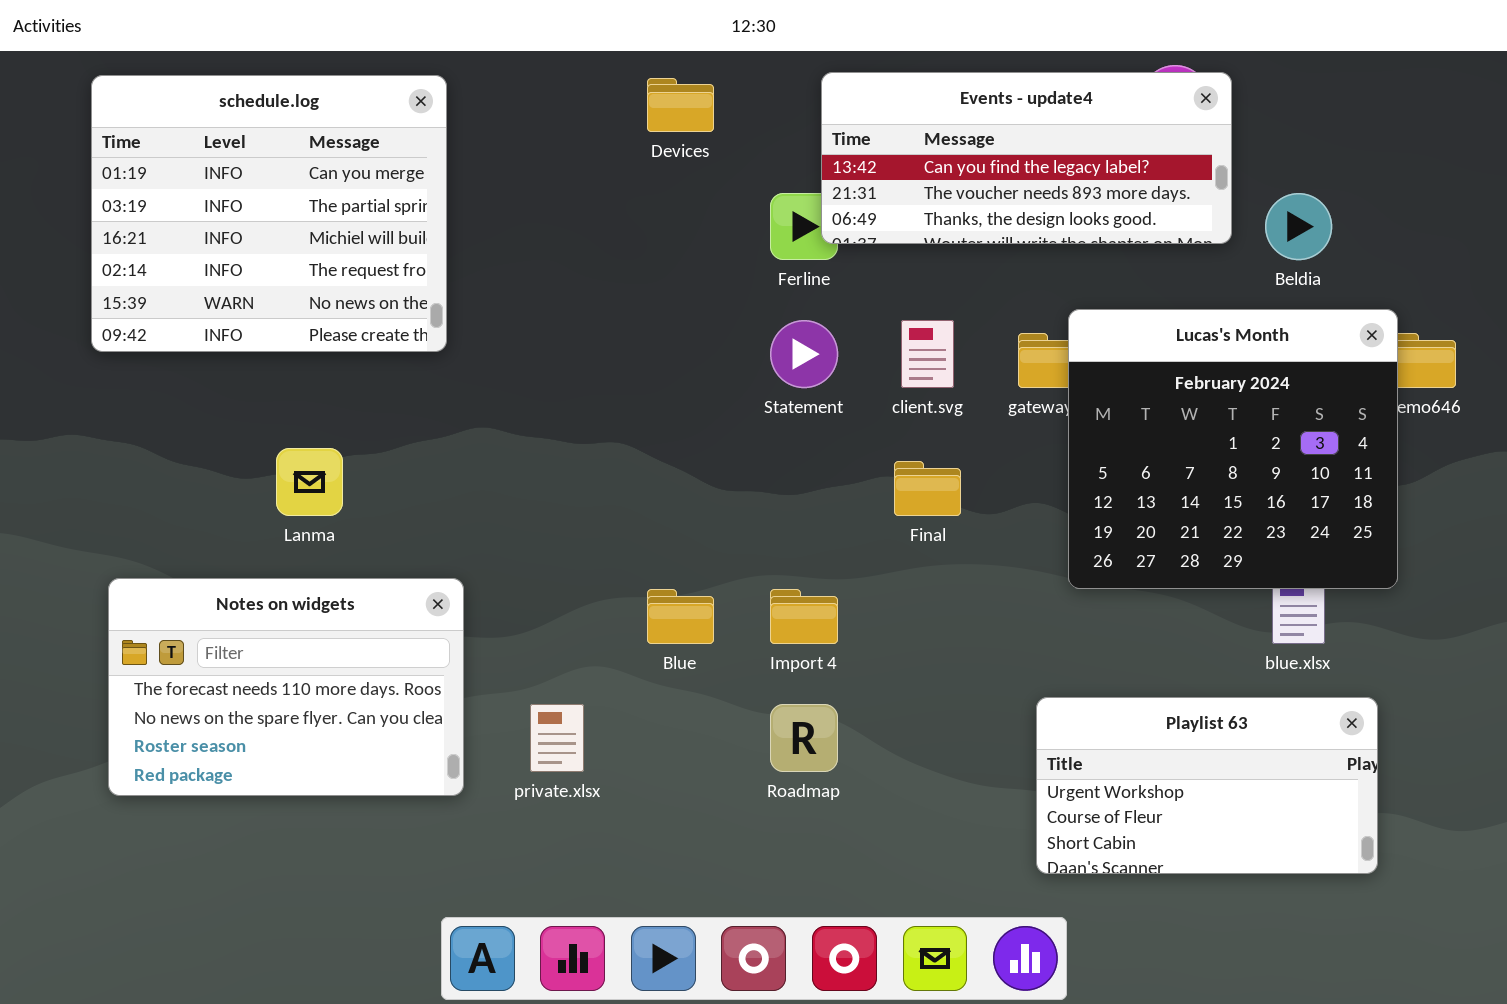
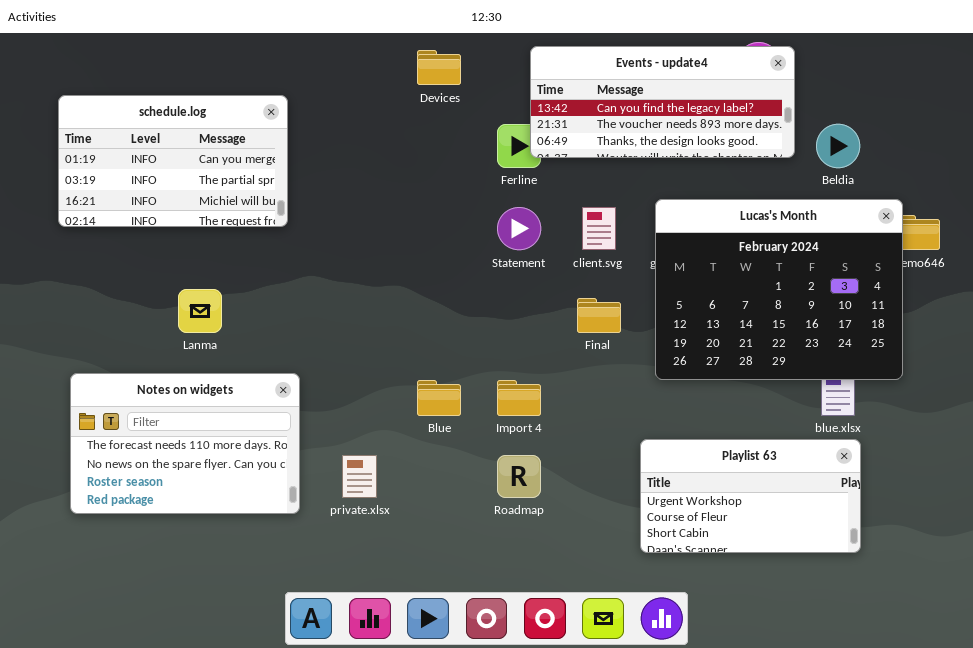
schedule.log: [91,75,447,352] -> [58,95,288,227], resized
Lucas's Month: [1068,309,1398,589] -> [655,199,903,380], resized
Playlist 63: [1036,697,1378,874] -> [640,439,861,553], moved

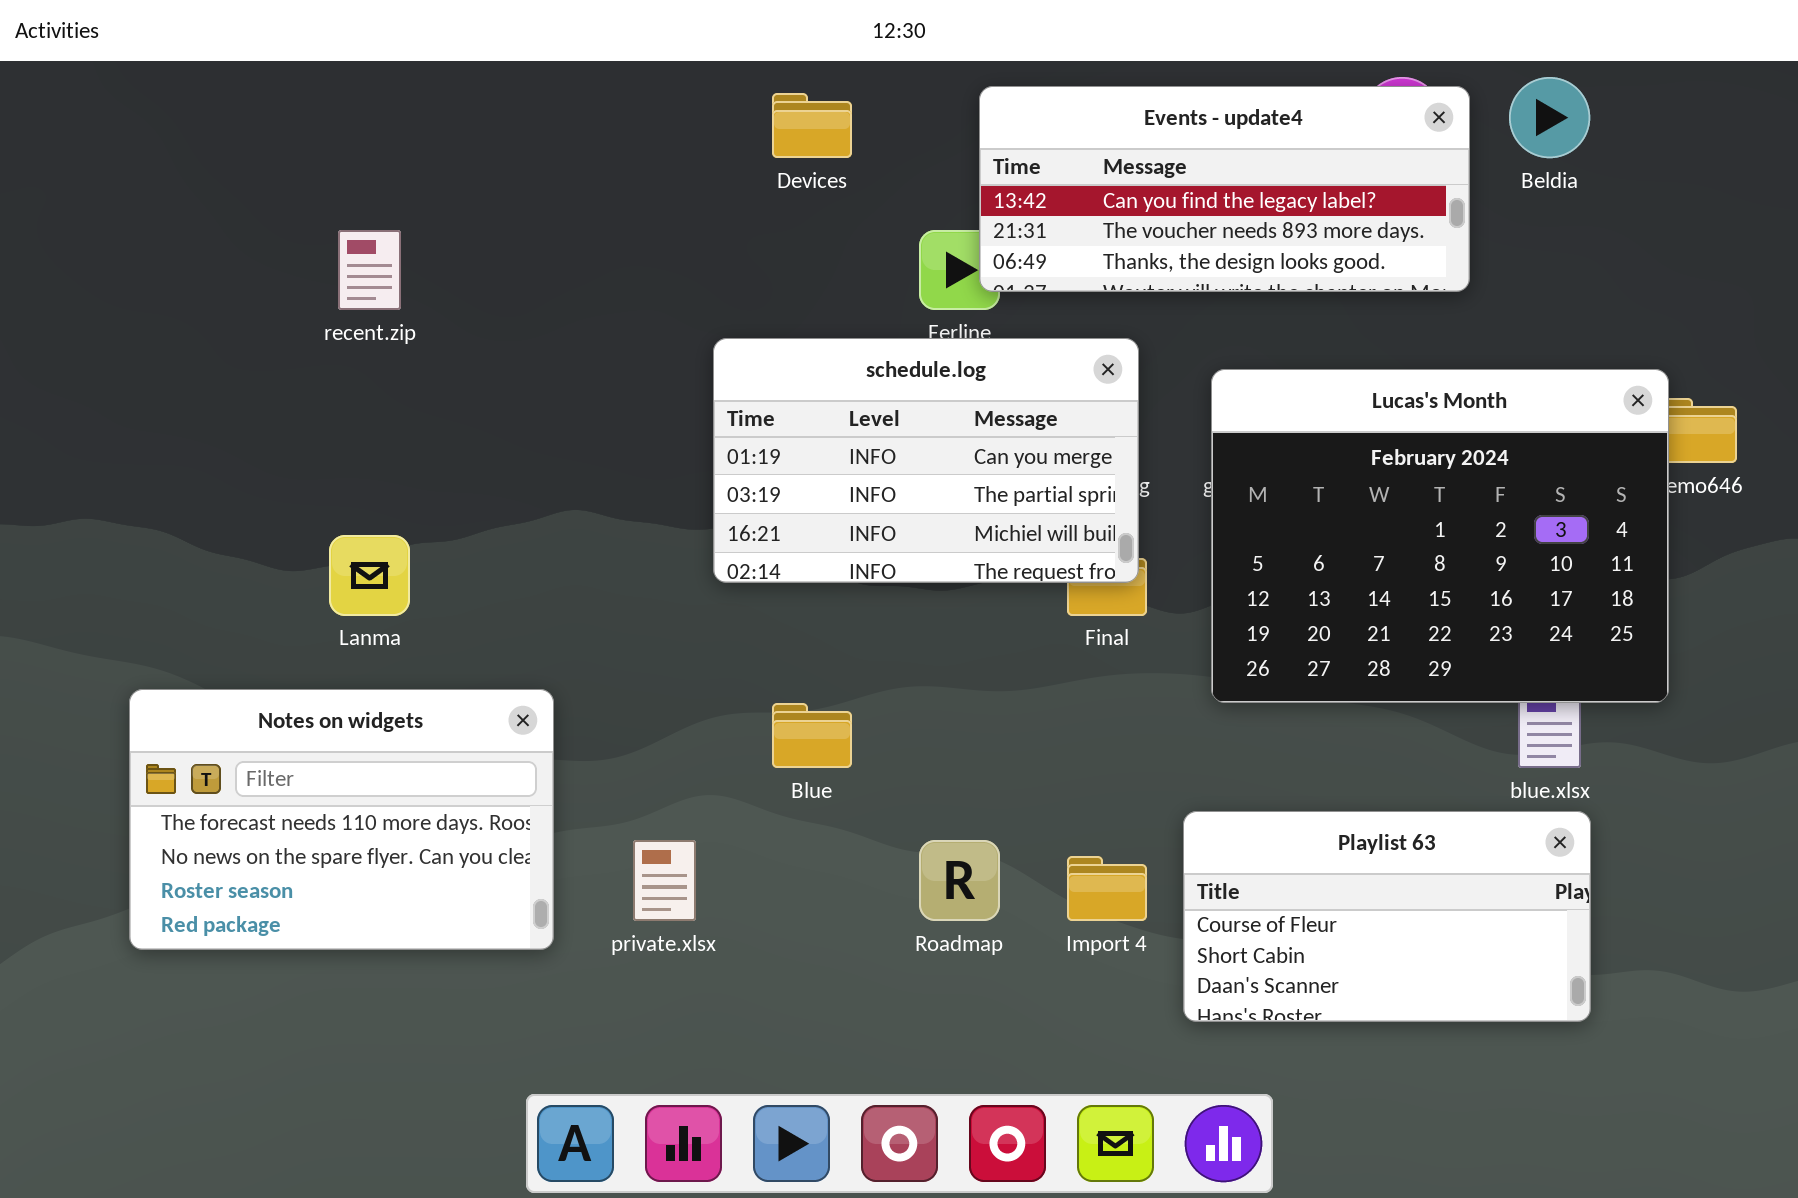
schedule.log: [58,95,288,227] -> [713,338,1139,583], moved
Beldia: [816,124,860,168] -> [1509,77,1590,158], moved
Import 4: [497,380,541,416] -> [1067,856,1147,921], moved
Playlist 63: [640,439,861,553] -> [1183,811,1591,1022], scrolled down 1 row

